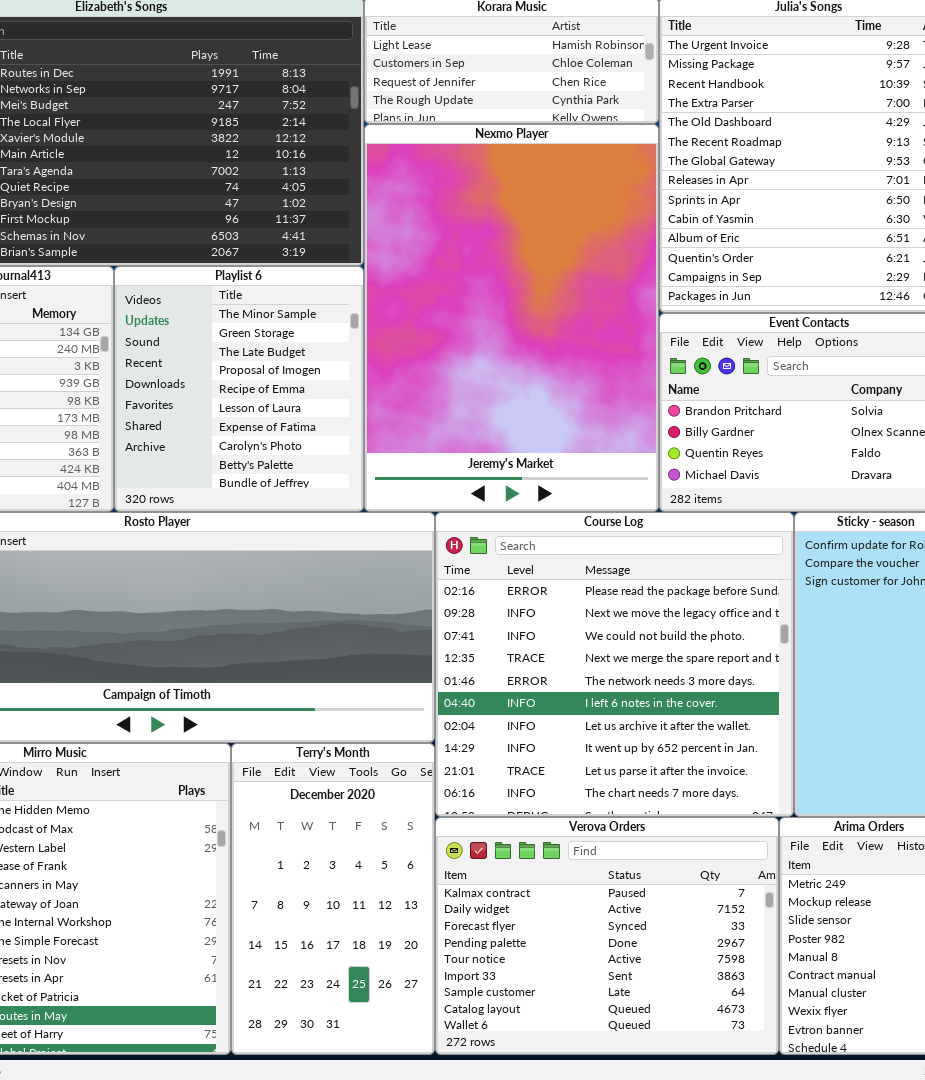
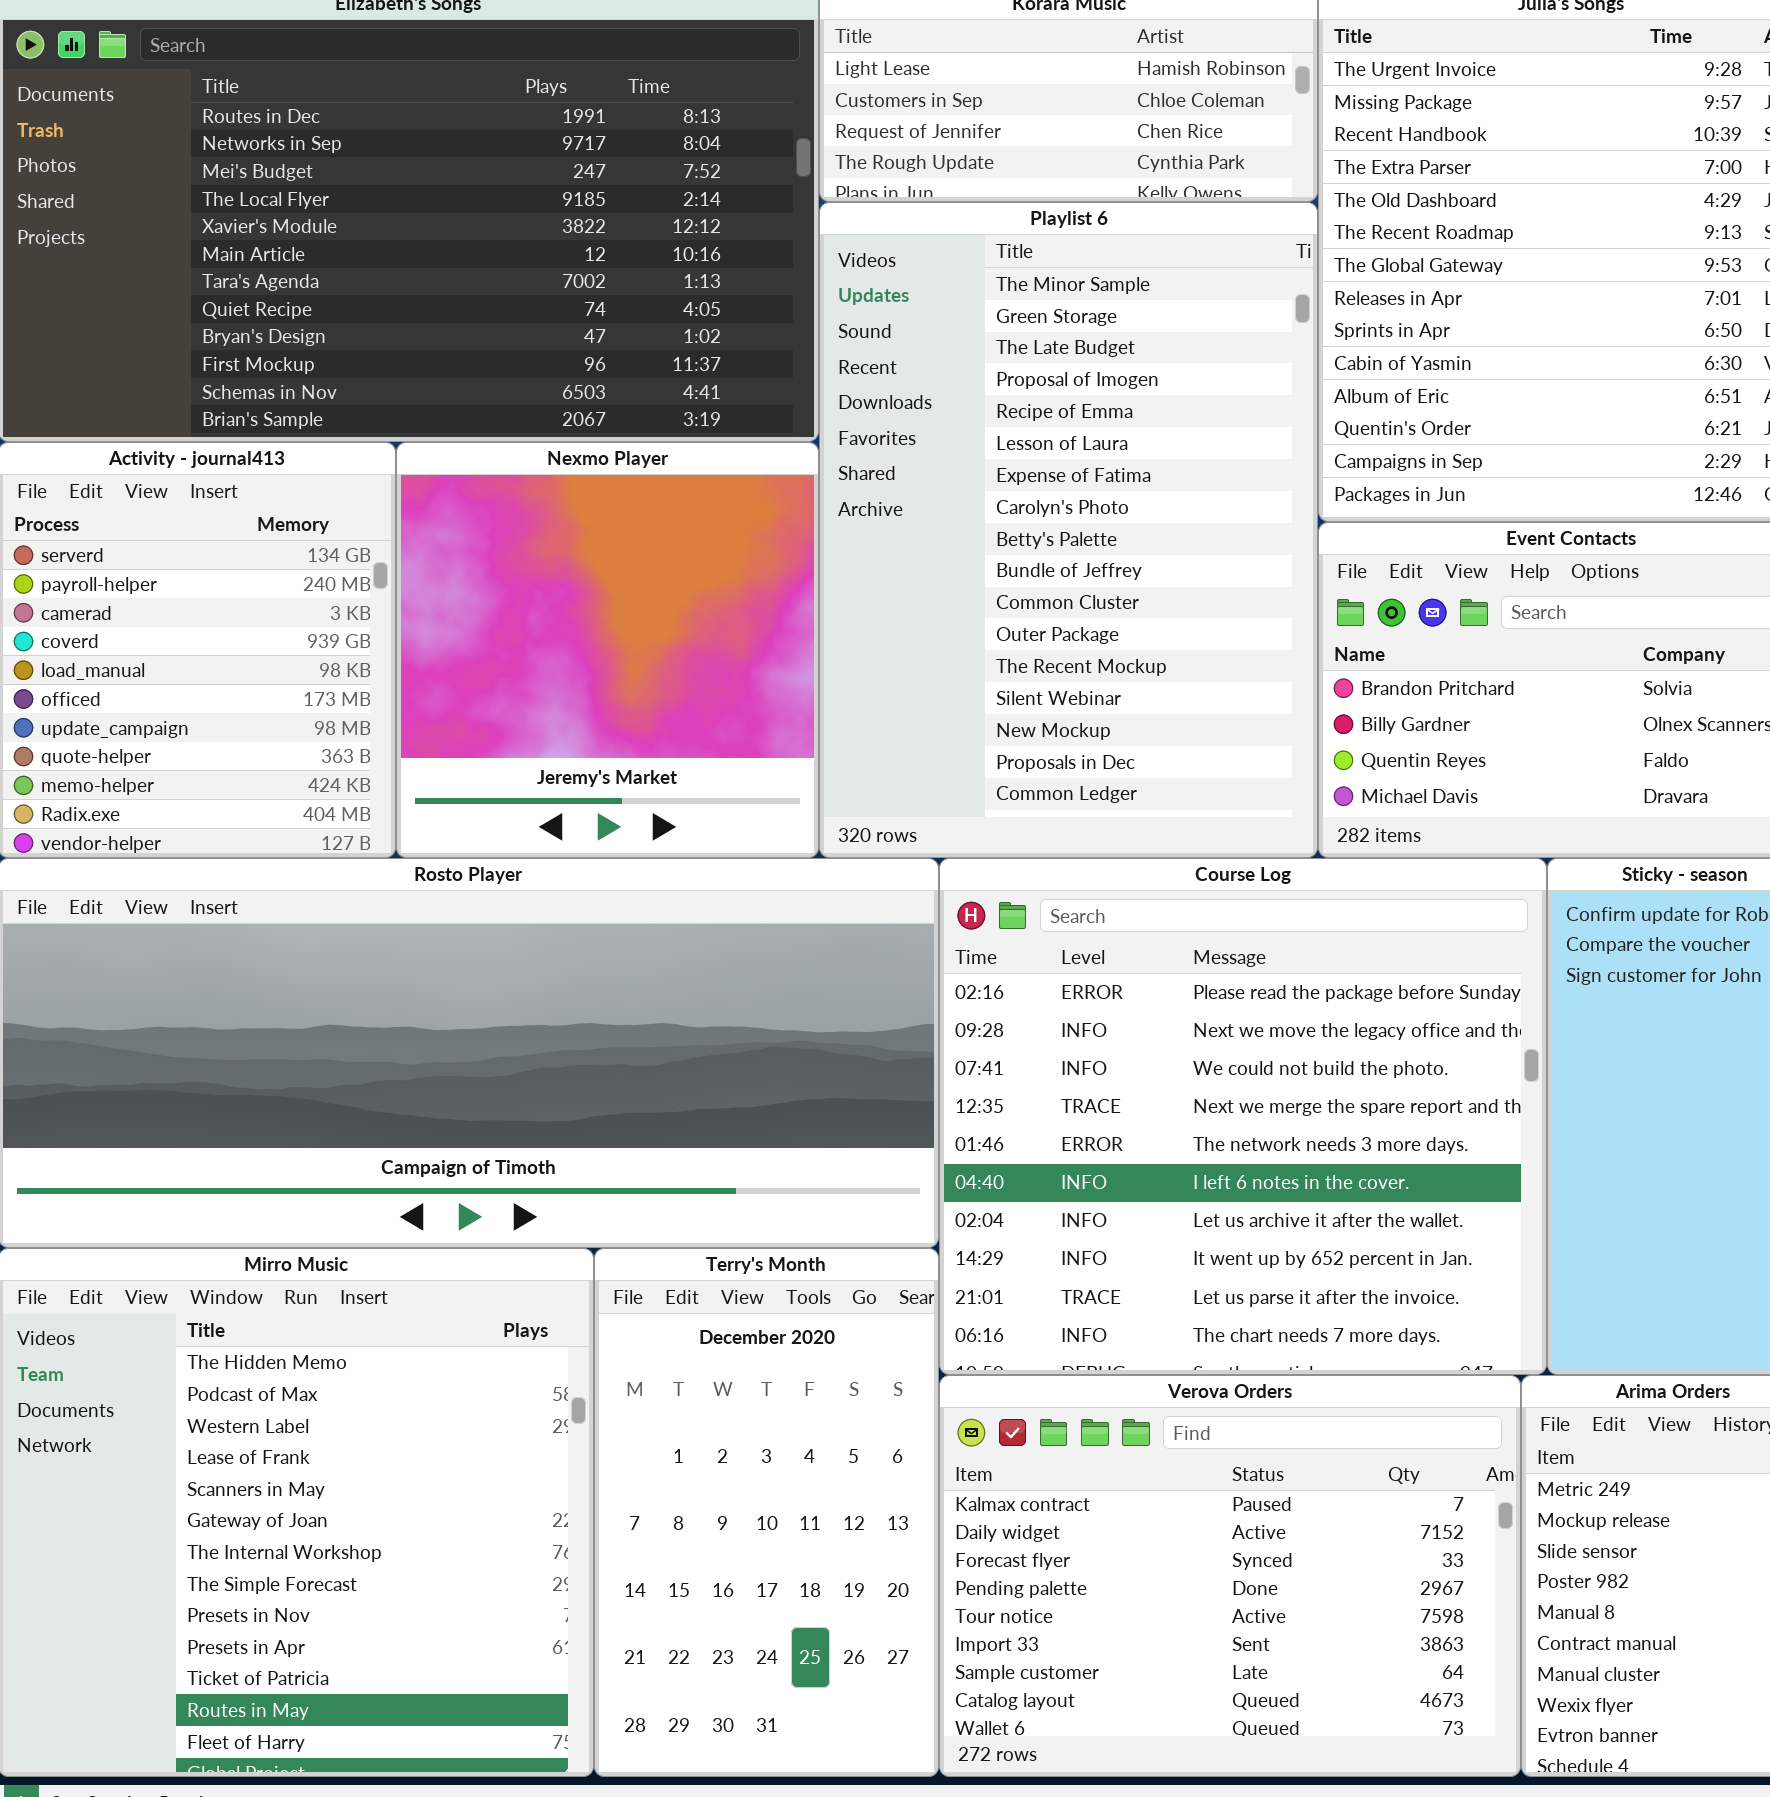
Nexmo Player: [364,124,659,512] -> [396,442,819,858], moved, resized
Playlist 6: [114,266,364,512] -> [819,202,1318,858], moved, resized

